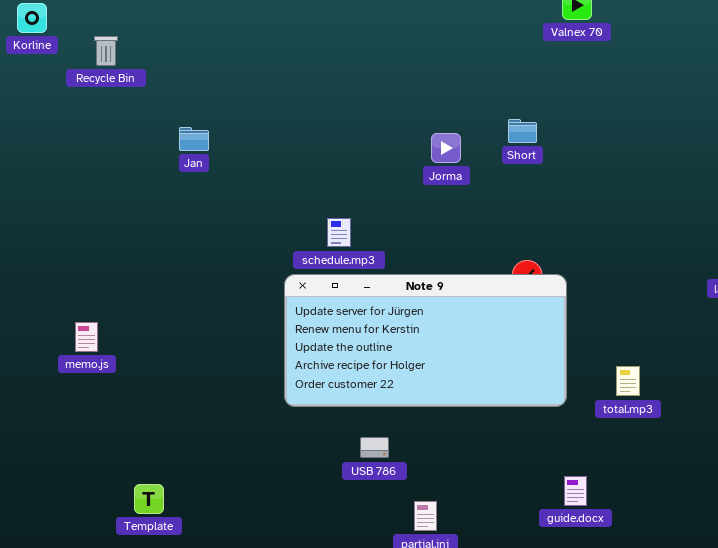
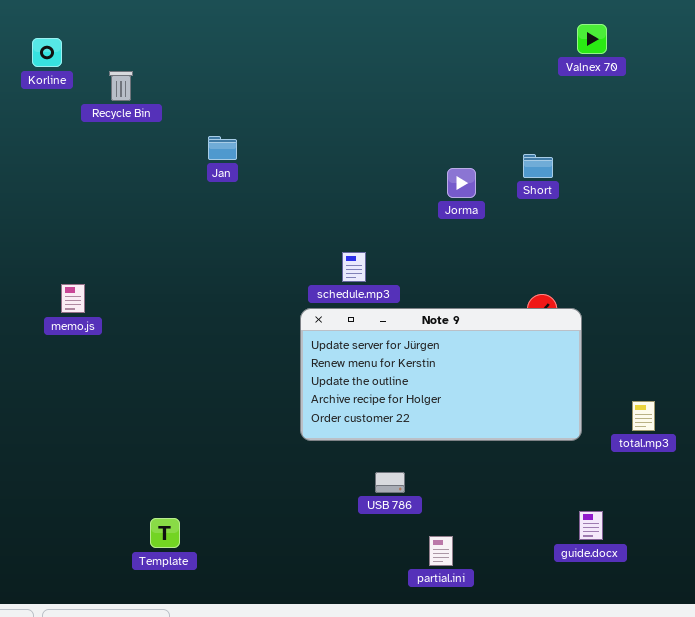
Jan: [179,127,209,151] -> [208,136,237,160], moved
memo.js: [75,322,98,352] -> [61,284,85,313], moved

